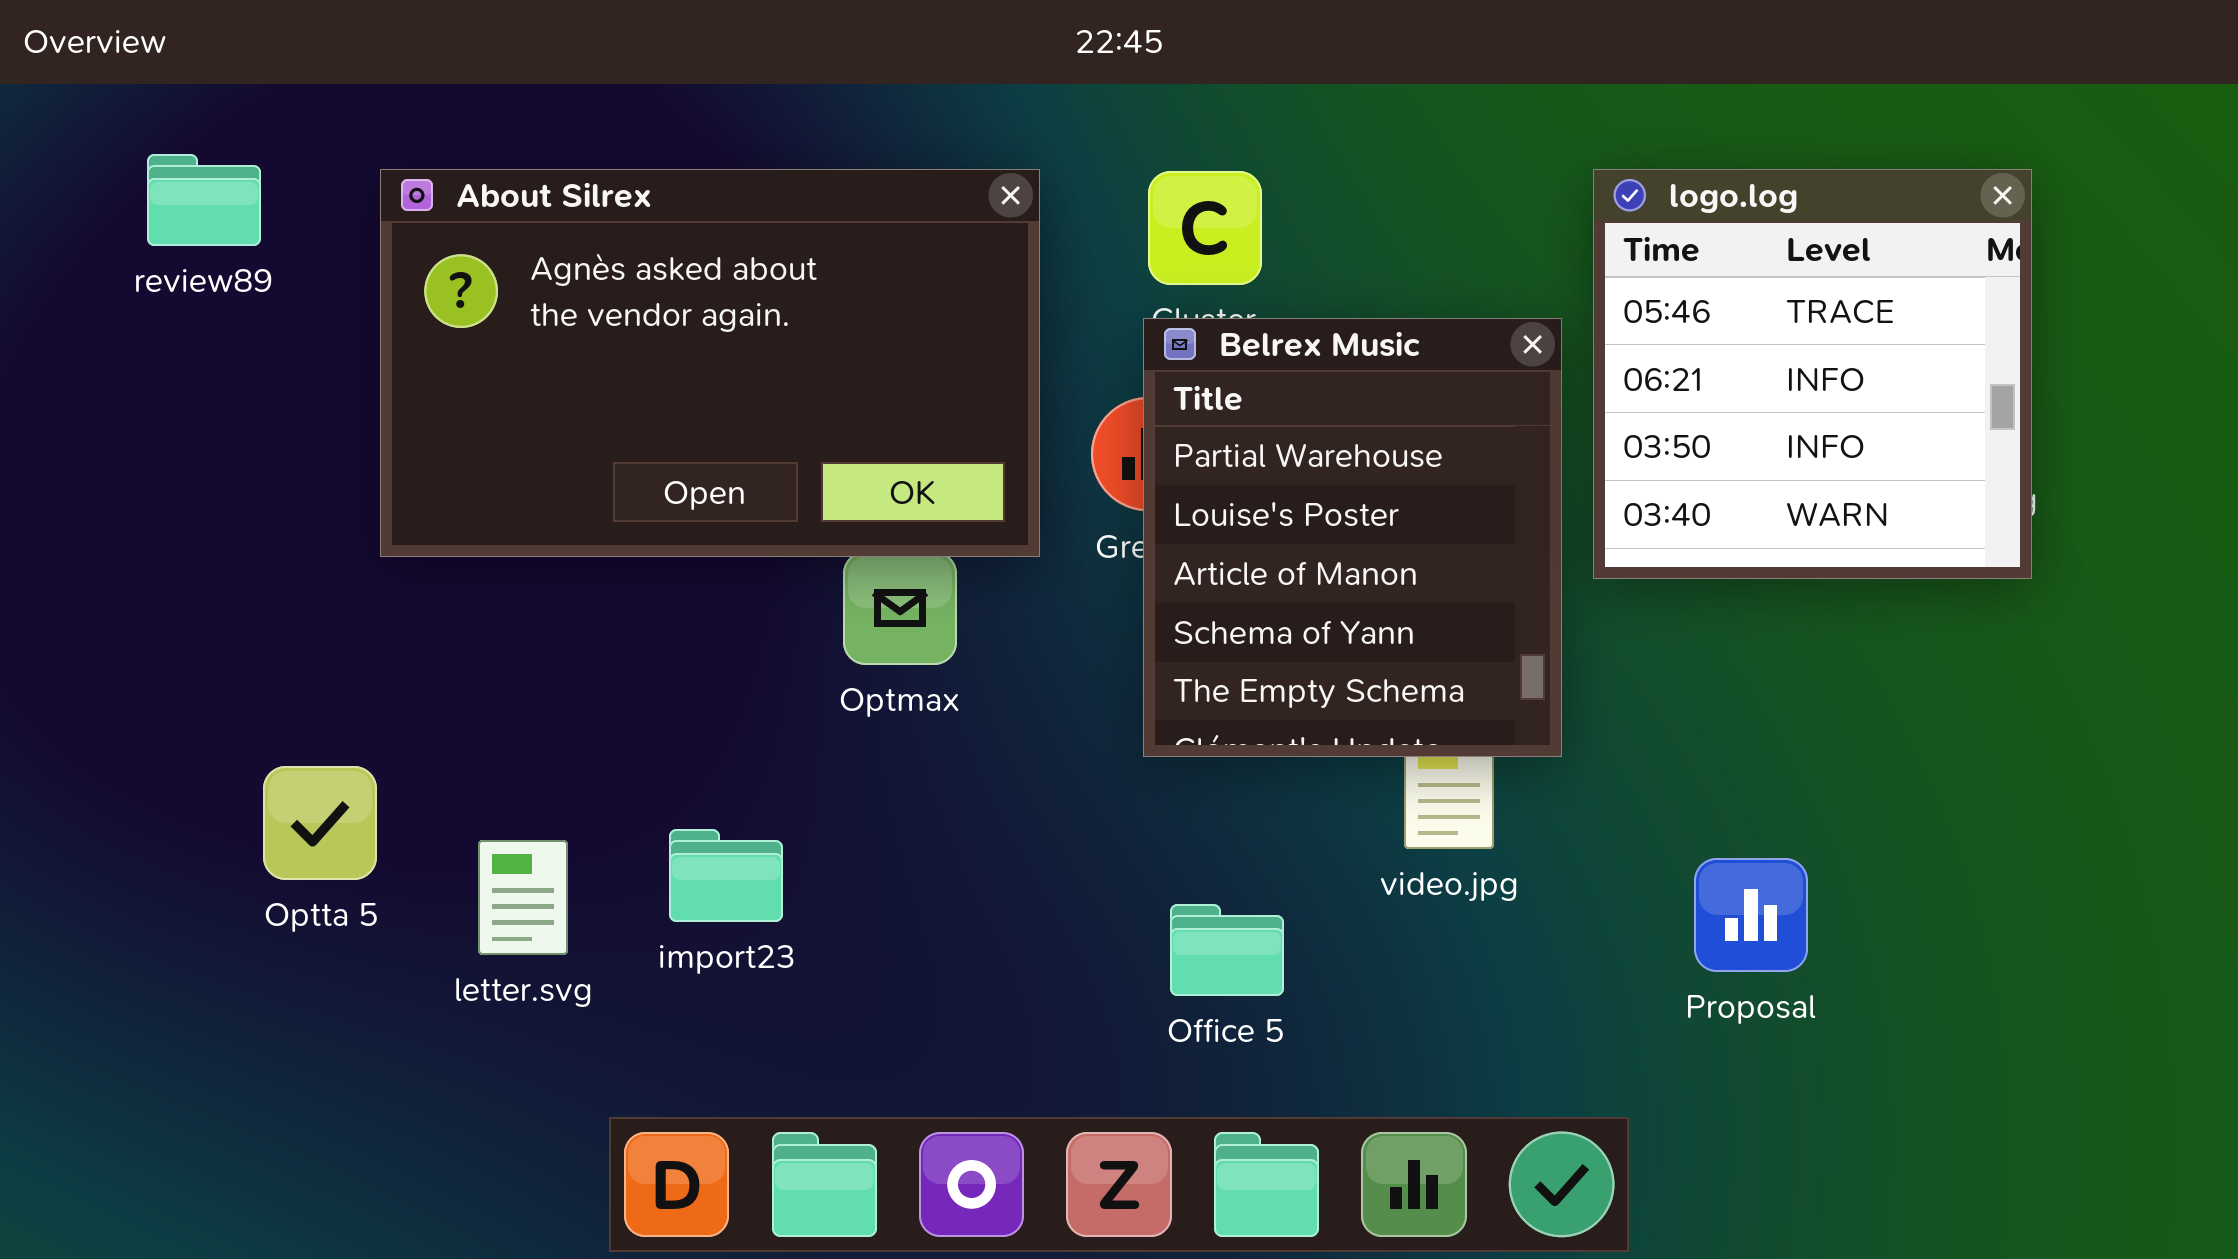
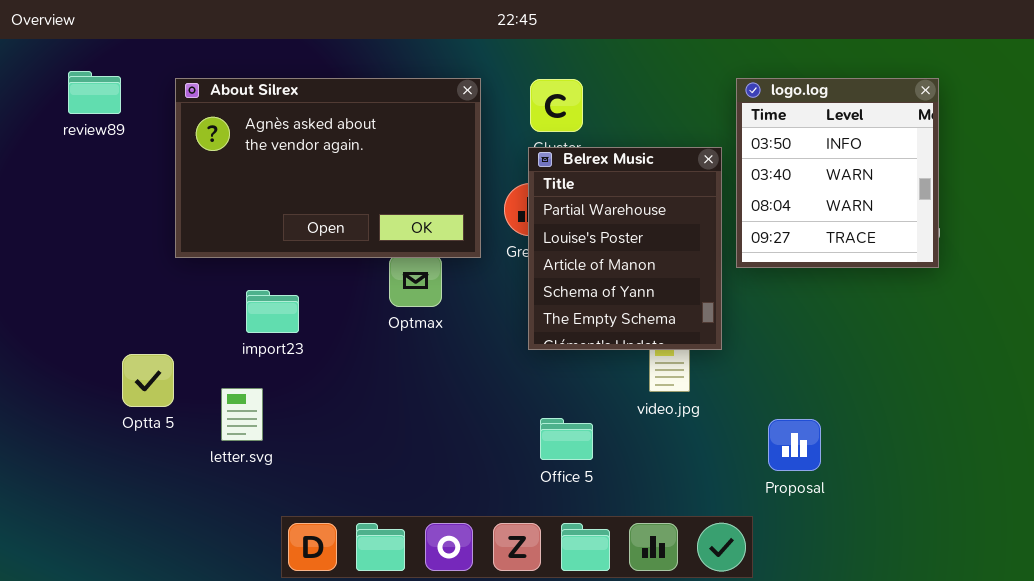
logo.log: [1593,169,2032,579] -> [736,78,939,268], scrolled down 2 rows
import23: [669,829,783,922] -> [246,290,299,333], moved
Proposal: [1694,858,1808,972] -> [768,419,821,471], moved

